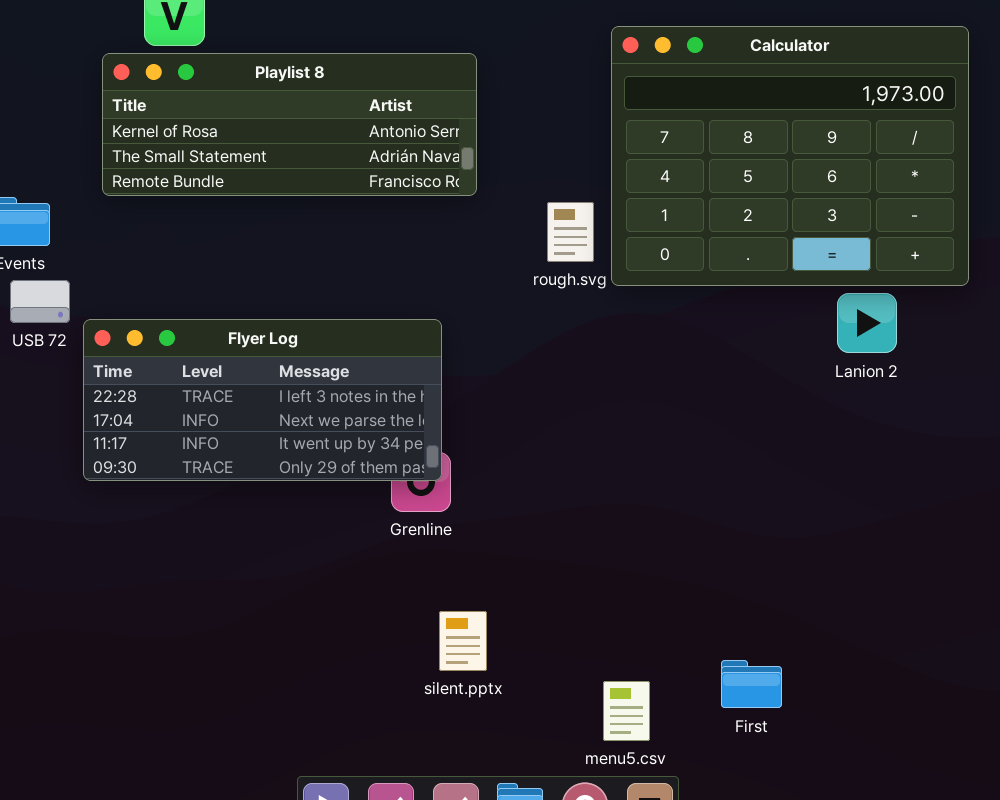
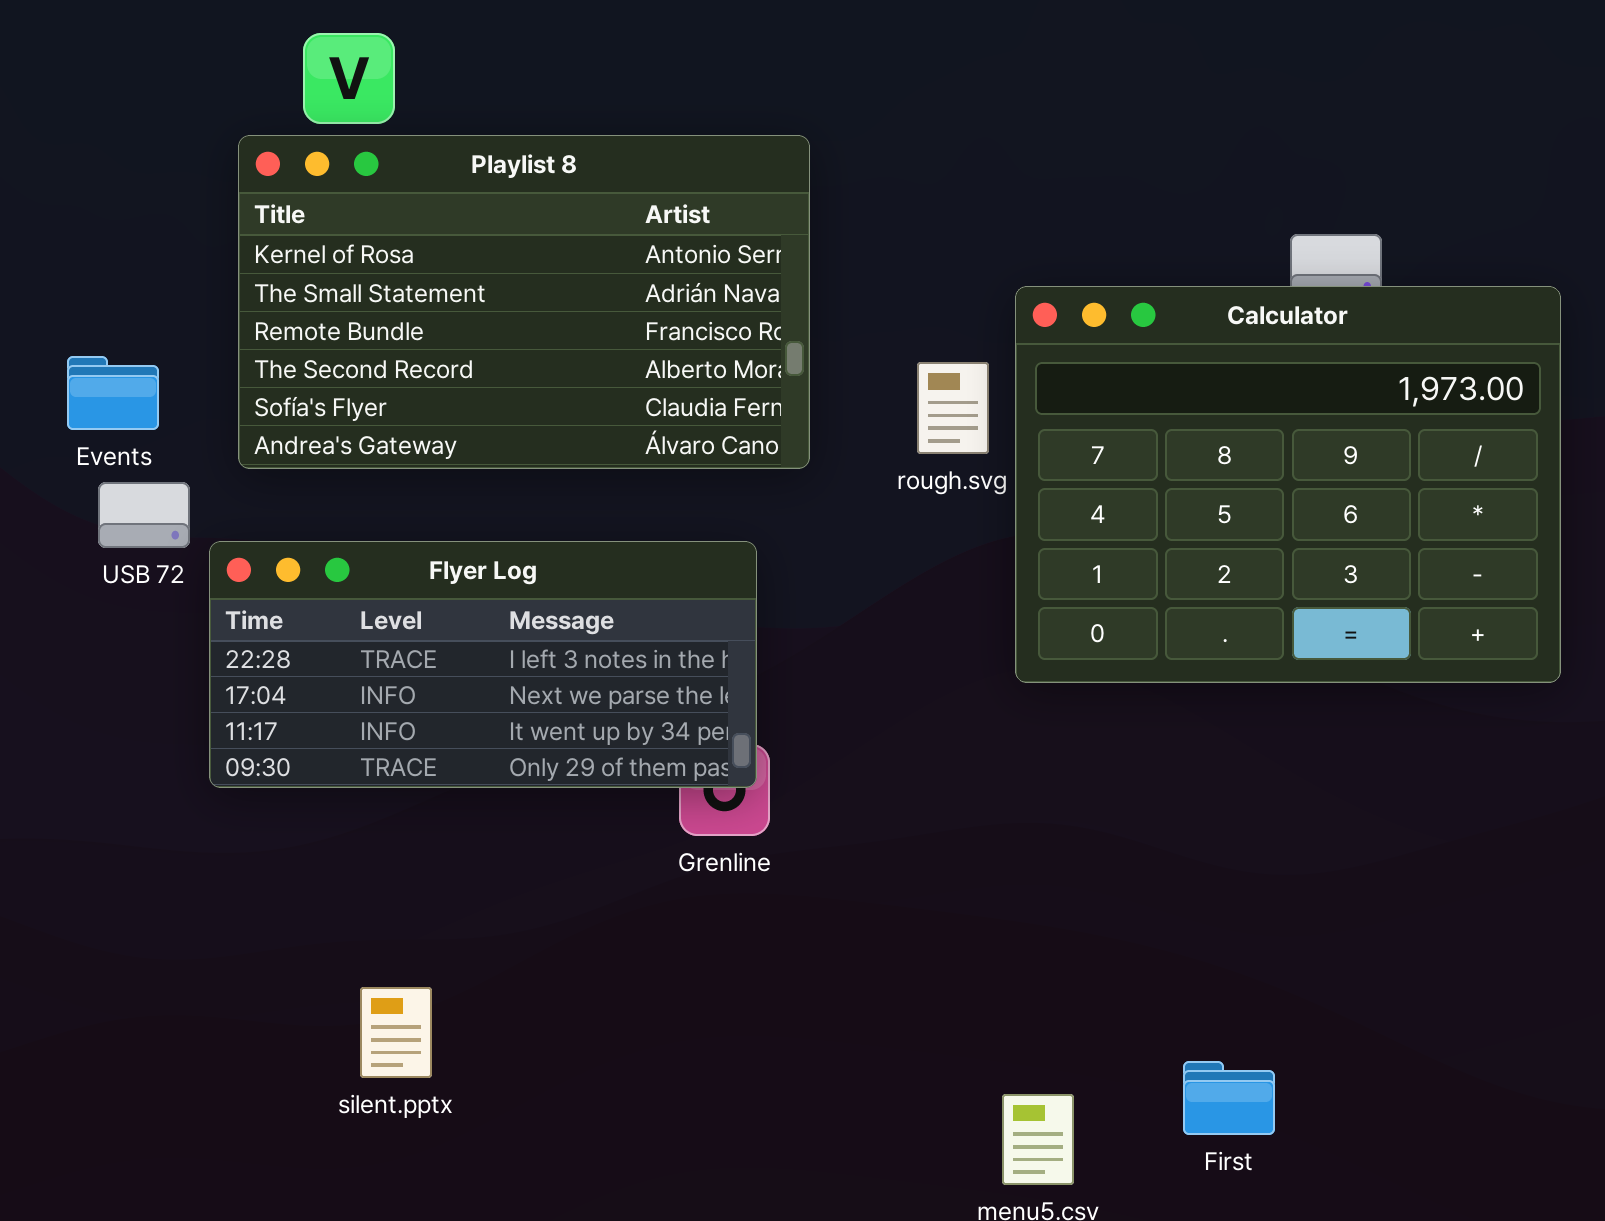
Calculator: [611,26,969,286] -> [1015,286,1561,683], moved
Playlist 8: [102,53,477,196] -> [238,135,810,469], resized
silent.pptx: [439,611,487,671] -> [360,987,432,1078], moved

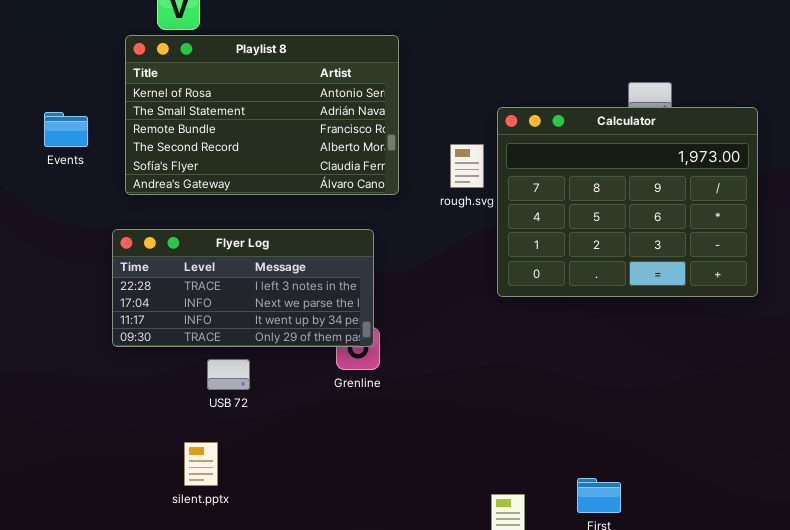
Events: [67,356,159,430] -> [44,112,88,147], moved
USB 72: [98,482,190,548] -> [207,359,250,390], moved

